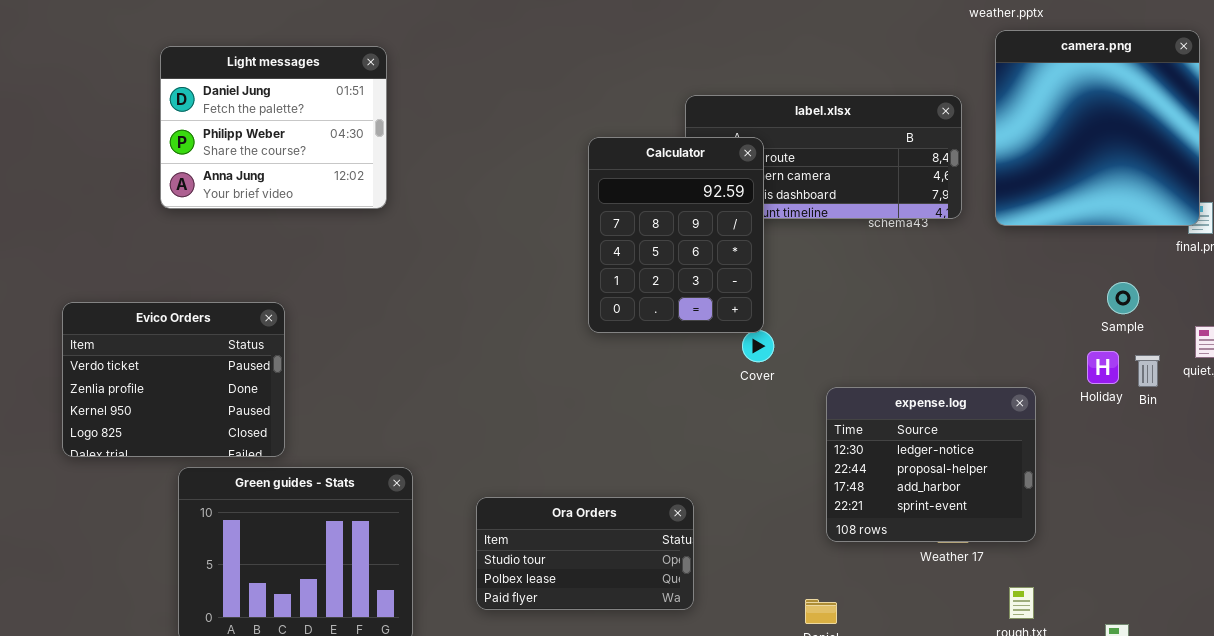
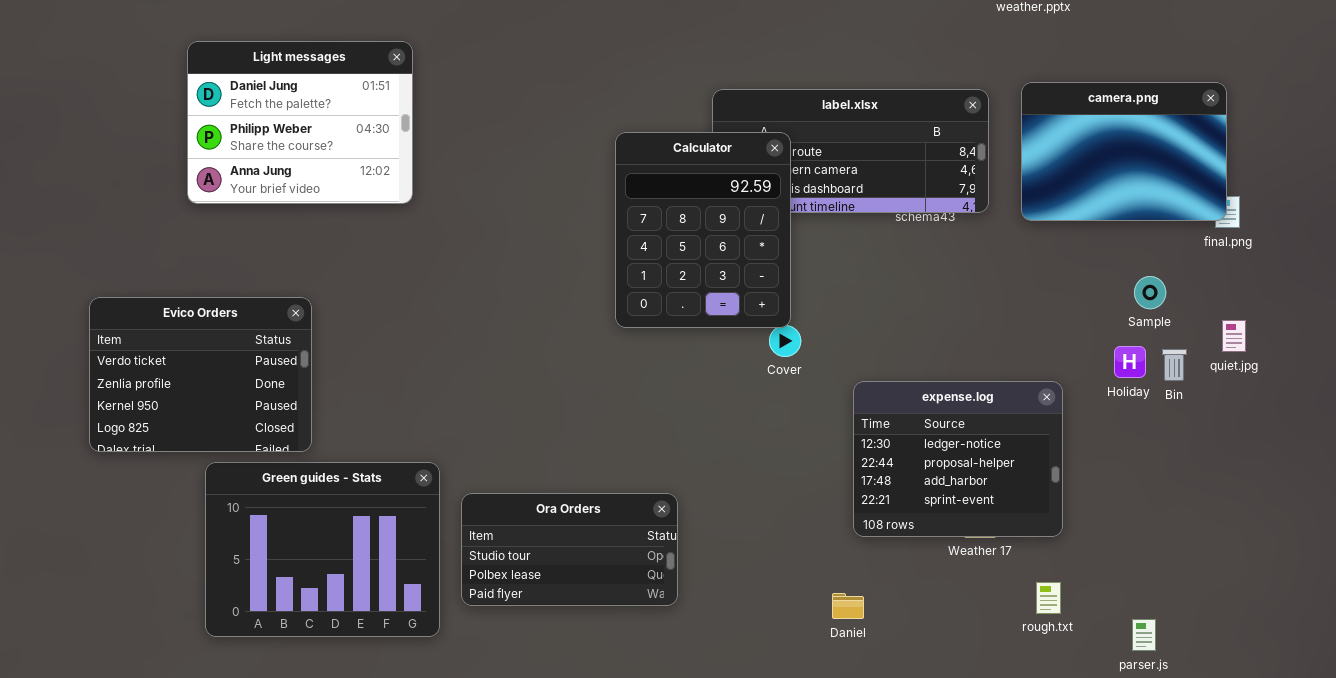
camera.png: [995,30,1200,226] -> [1021,82,1227,221], resized
Ora Orders: [476,497,694,610] -> [461,493,678,606], moved

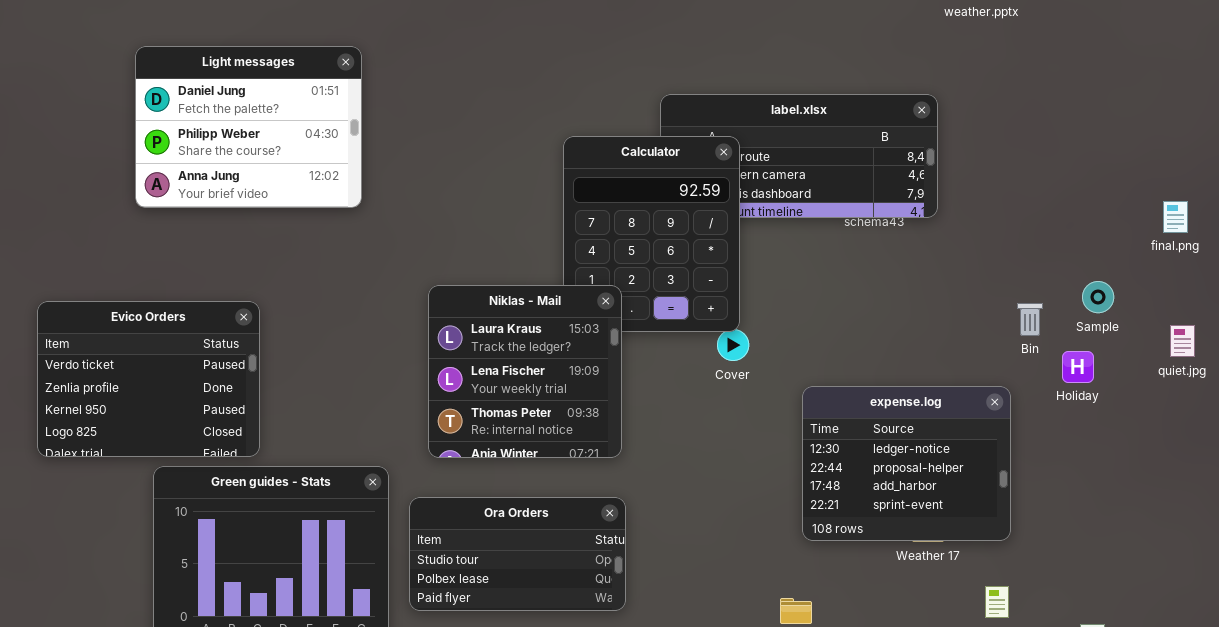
camera.png: [1021,82,1227,221] -> none, closed
Niklas - Mail: none -> [428,285,622,458], opened
Bin: [1162,349,1187,381] -> [1017,303,1043,336], moved

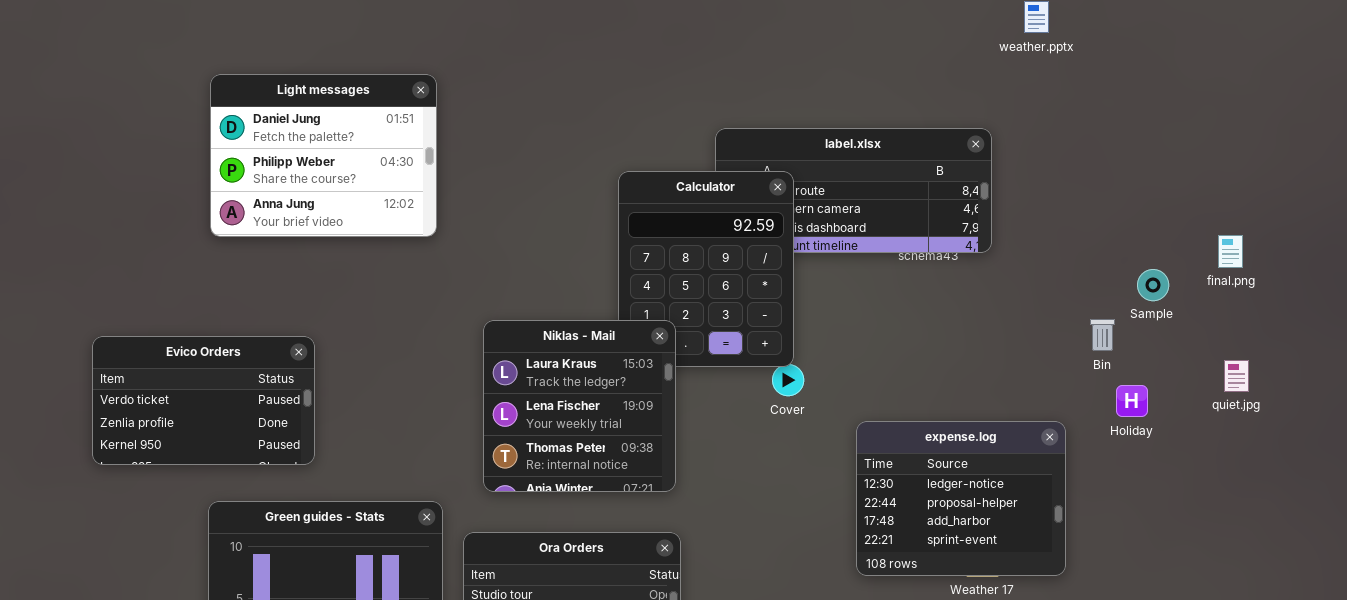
Light messages: [135,46,362,208] -> [210,74,437,237], moved
Sample: [1082,281,1114,313] -> [1137,269,1169,301], moved
Evico Orders: [37,301,260,457] -> [92,336,315,465], resized
Bin: [1017,303,1043,336] -> [1090,319,1115,351], moved

